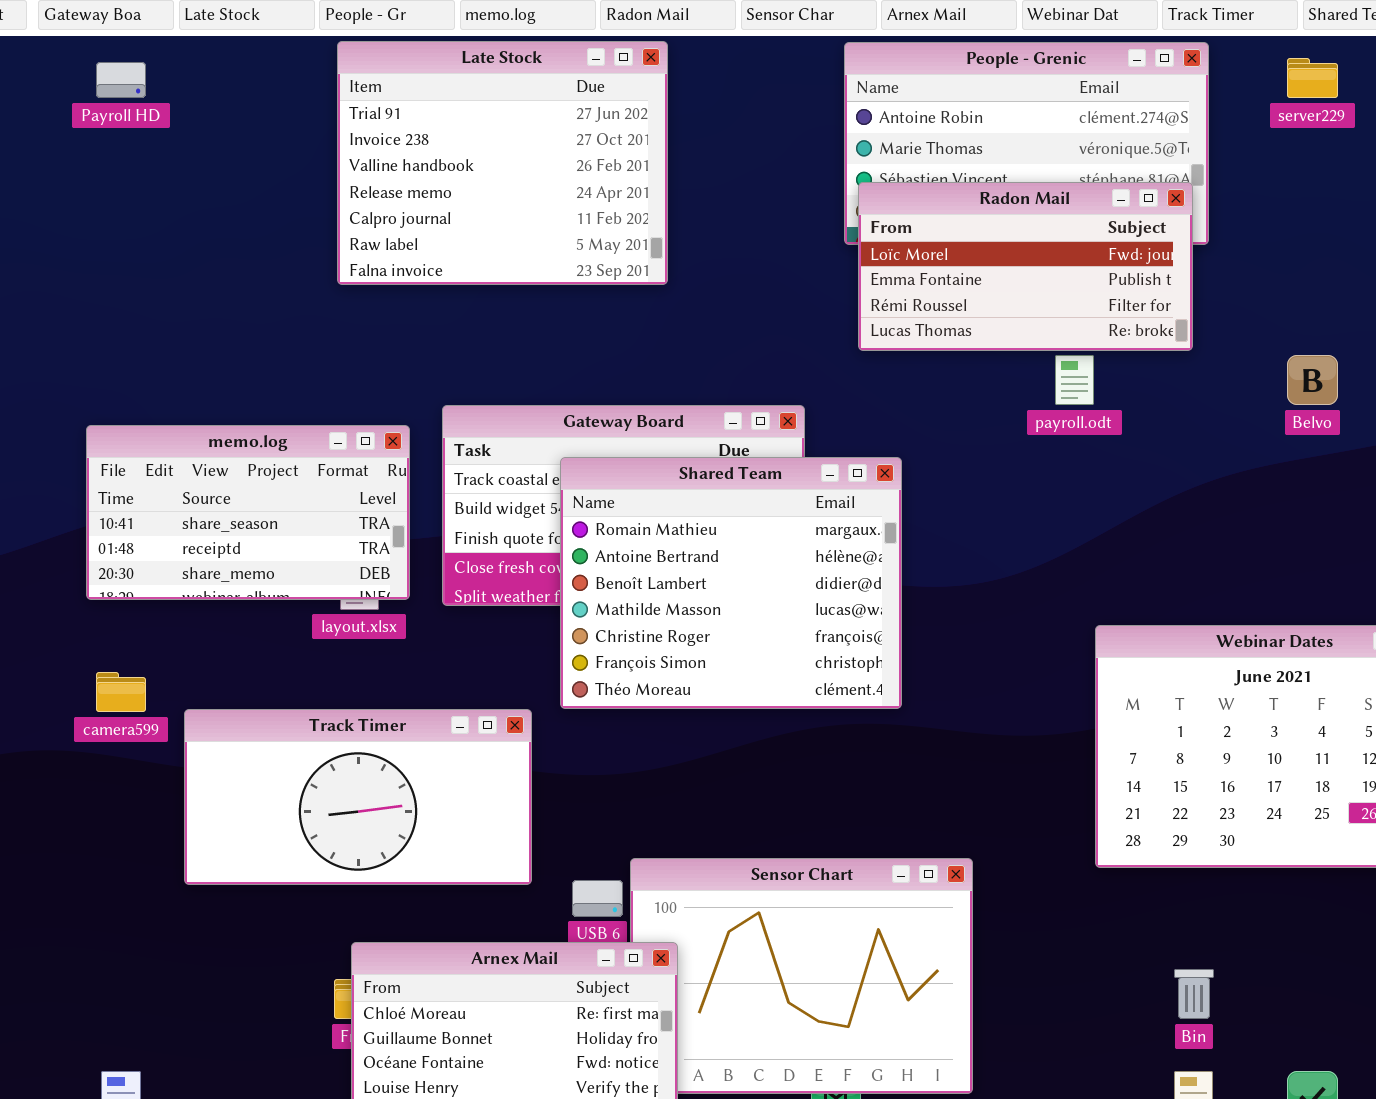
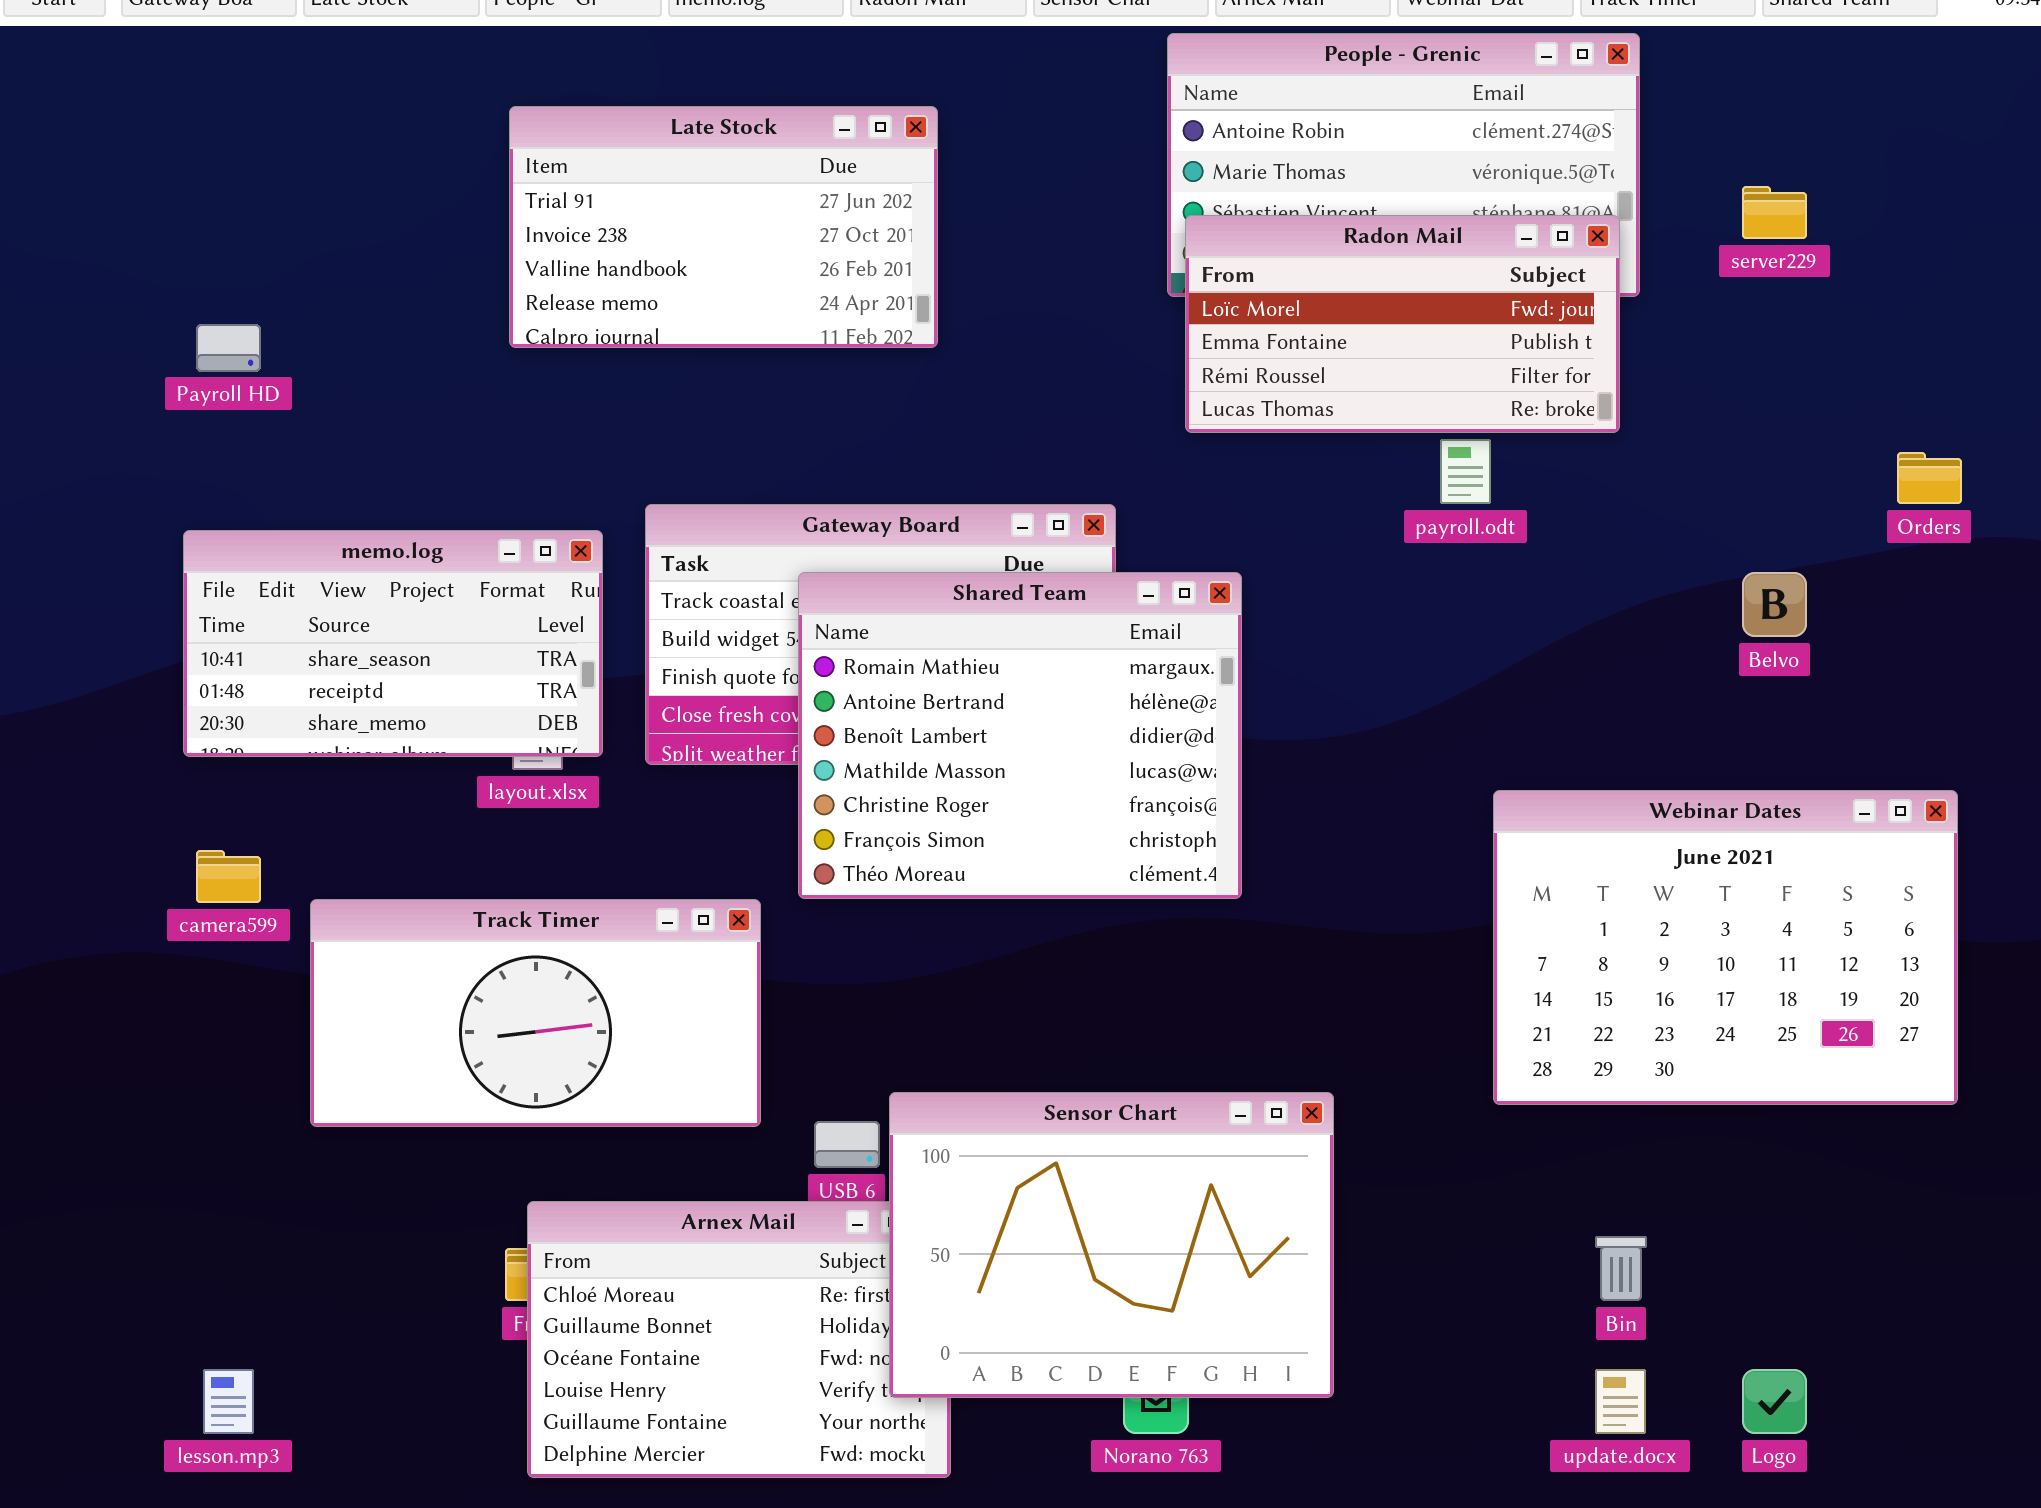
Late Stock: [337,41,668,285] -> [509,106,938,348], resized
server229: [1287,58,1338,98] -> [1742,186,1807,239], moved
Payroll HD: [96,62,146,98] -> [196,324,261,372], moved
Belvo: [1287,355,1338,405] -> [1742,572,1807,637], moved
Sensor Chart: [630,858,973,1094] -> [889,1092,1334,1398], raised

